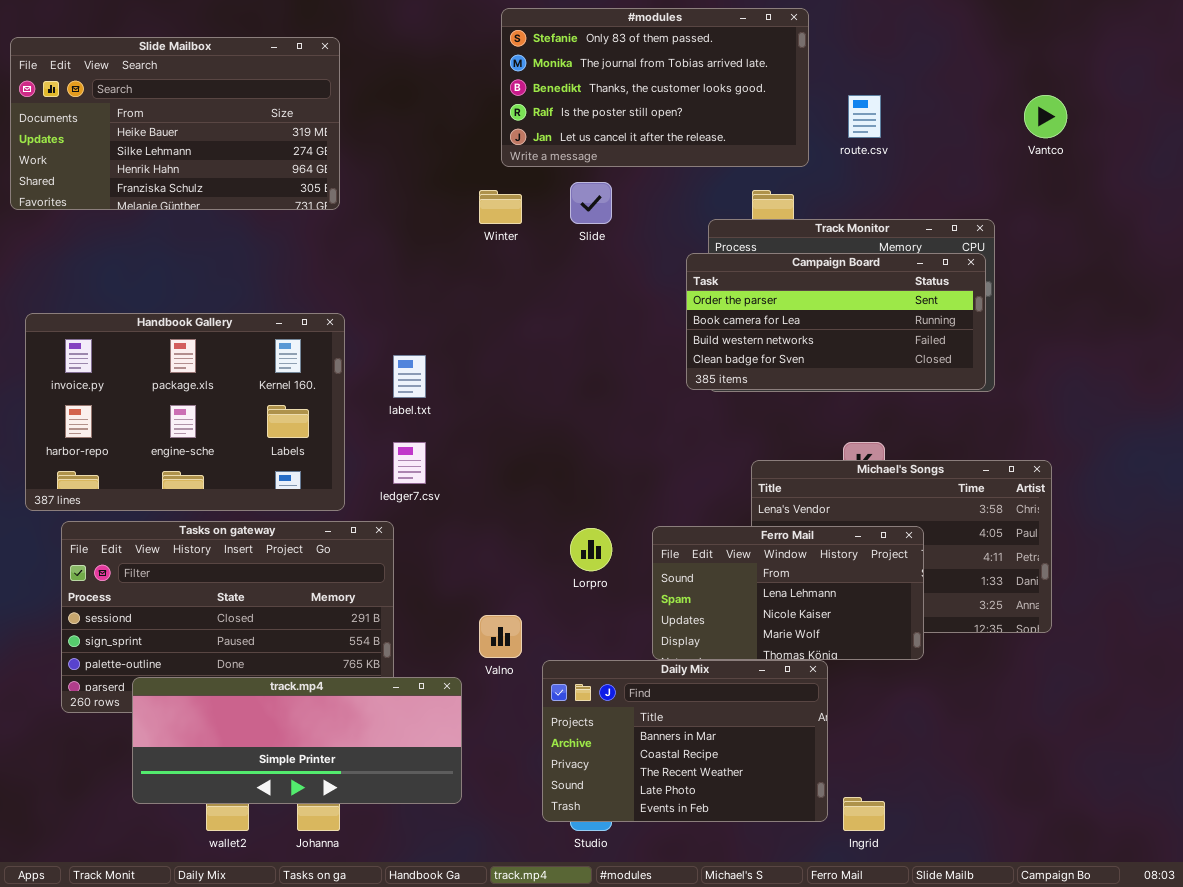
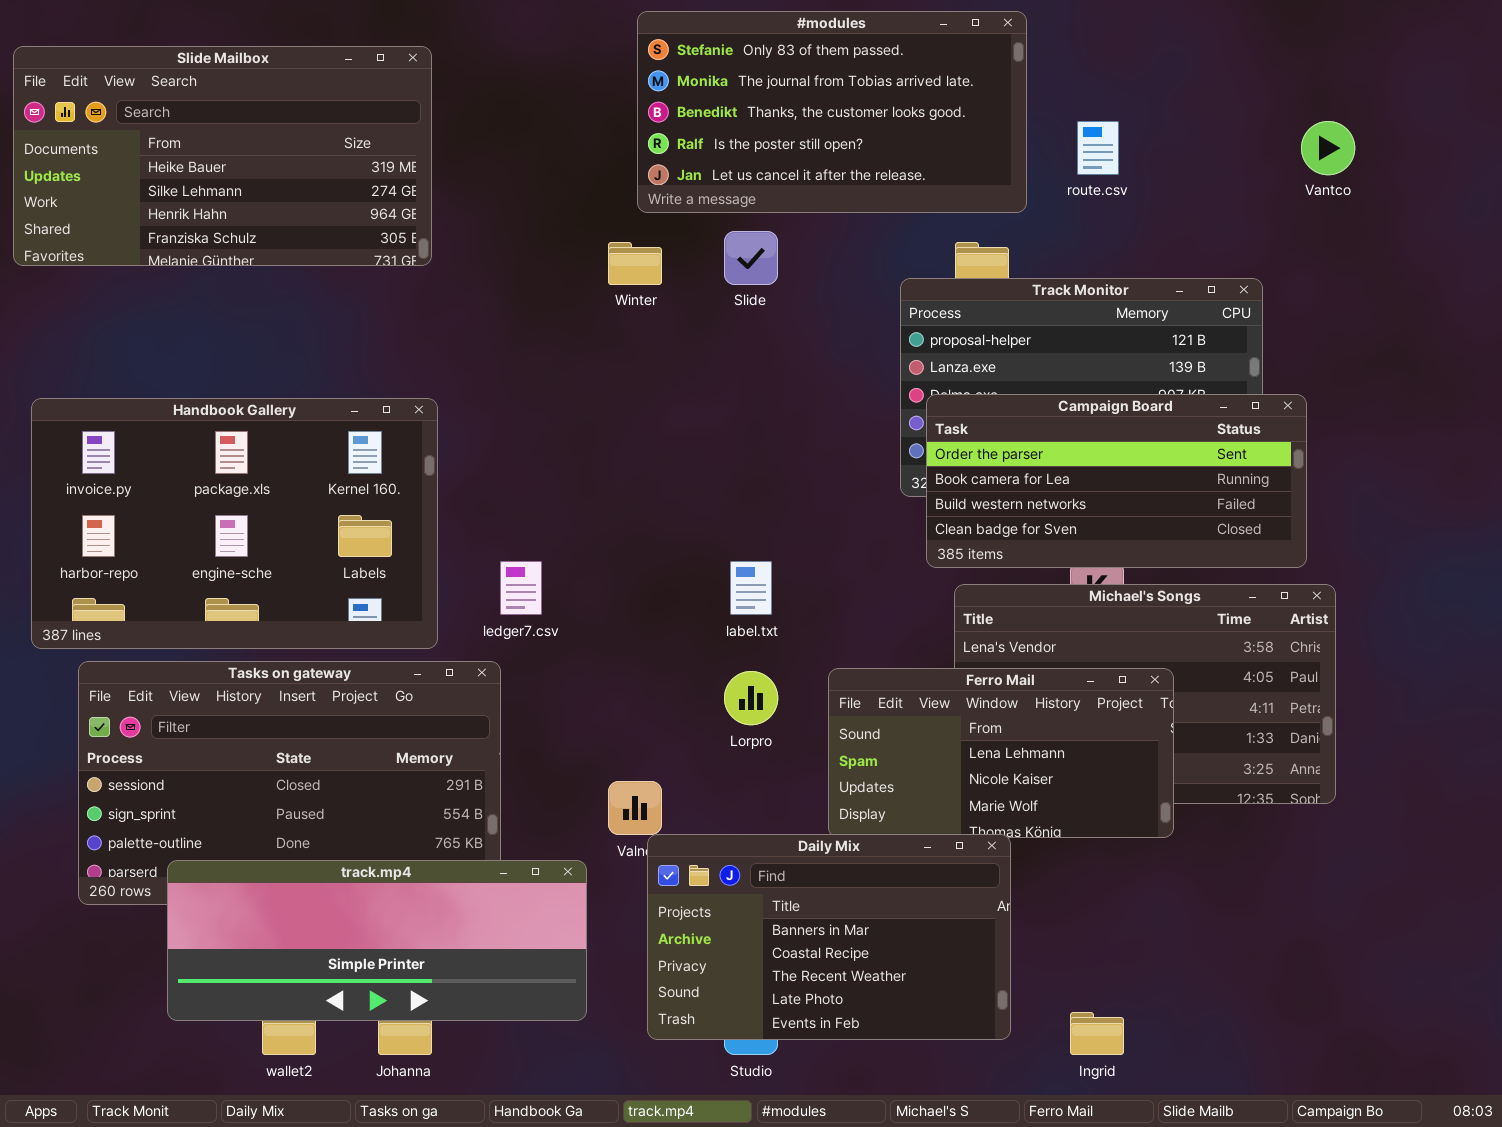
Campaign Board: [686,253,986,390] -> [926,394,1307,568], moved
label.txt: [393,355,426,398] -> [730,561,772,615], moved
Daily Mix: [542,660,828,822] -> [647,834,1011,1040], moved

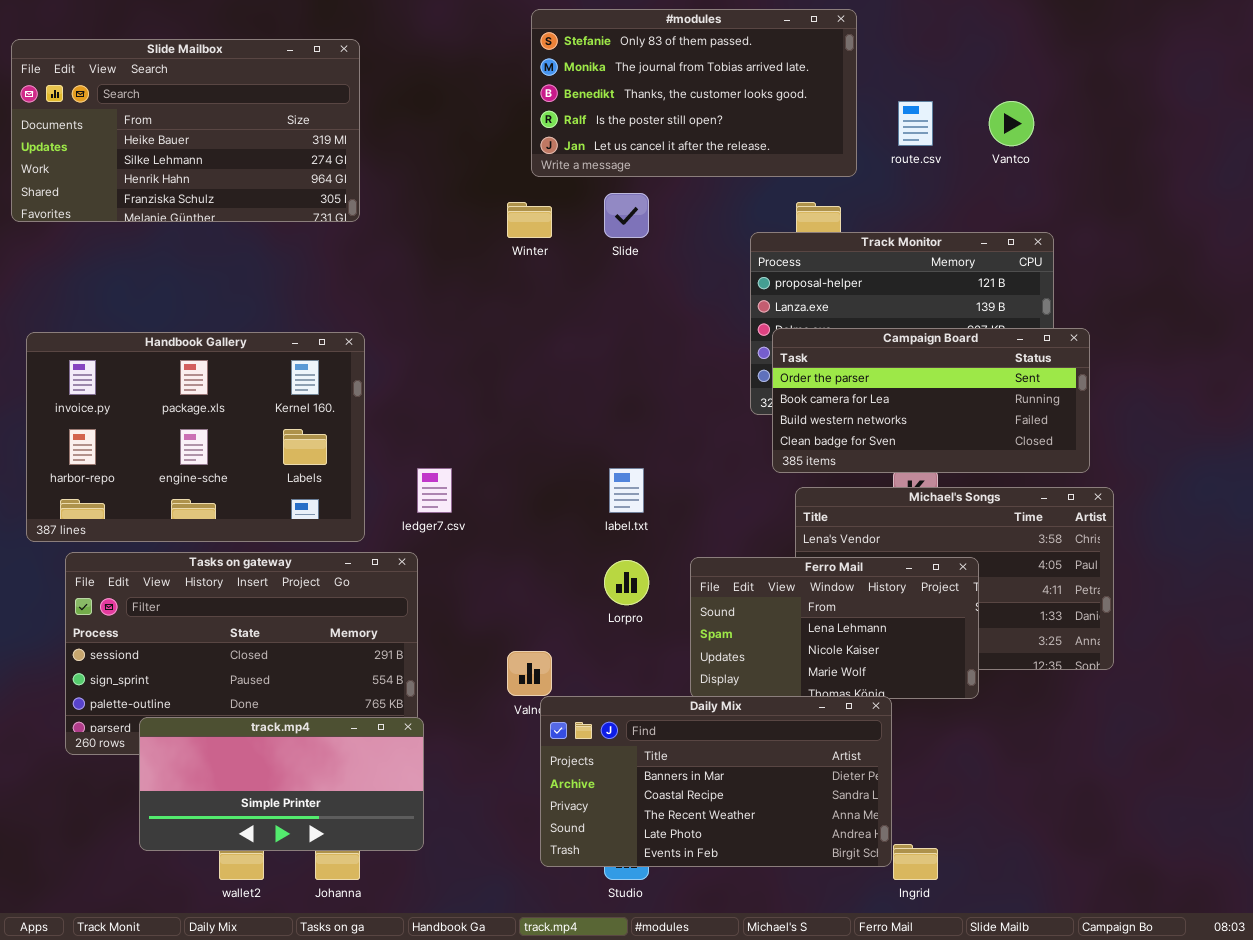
Vantco: [1301,121,1355,175] -> [989,101,1034,146], moved
Daily Mix: [647,834,1011,1040] -> [540,696,892,867], resized
track.mp4: [167,860,587,1021] -> [139,717,424,851], resized

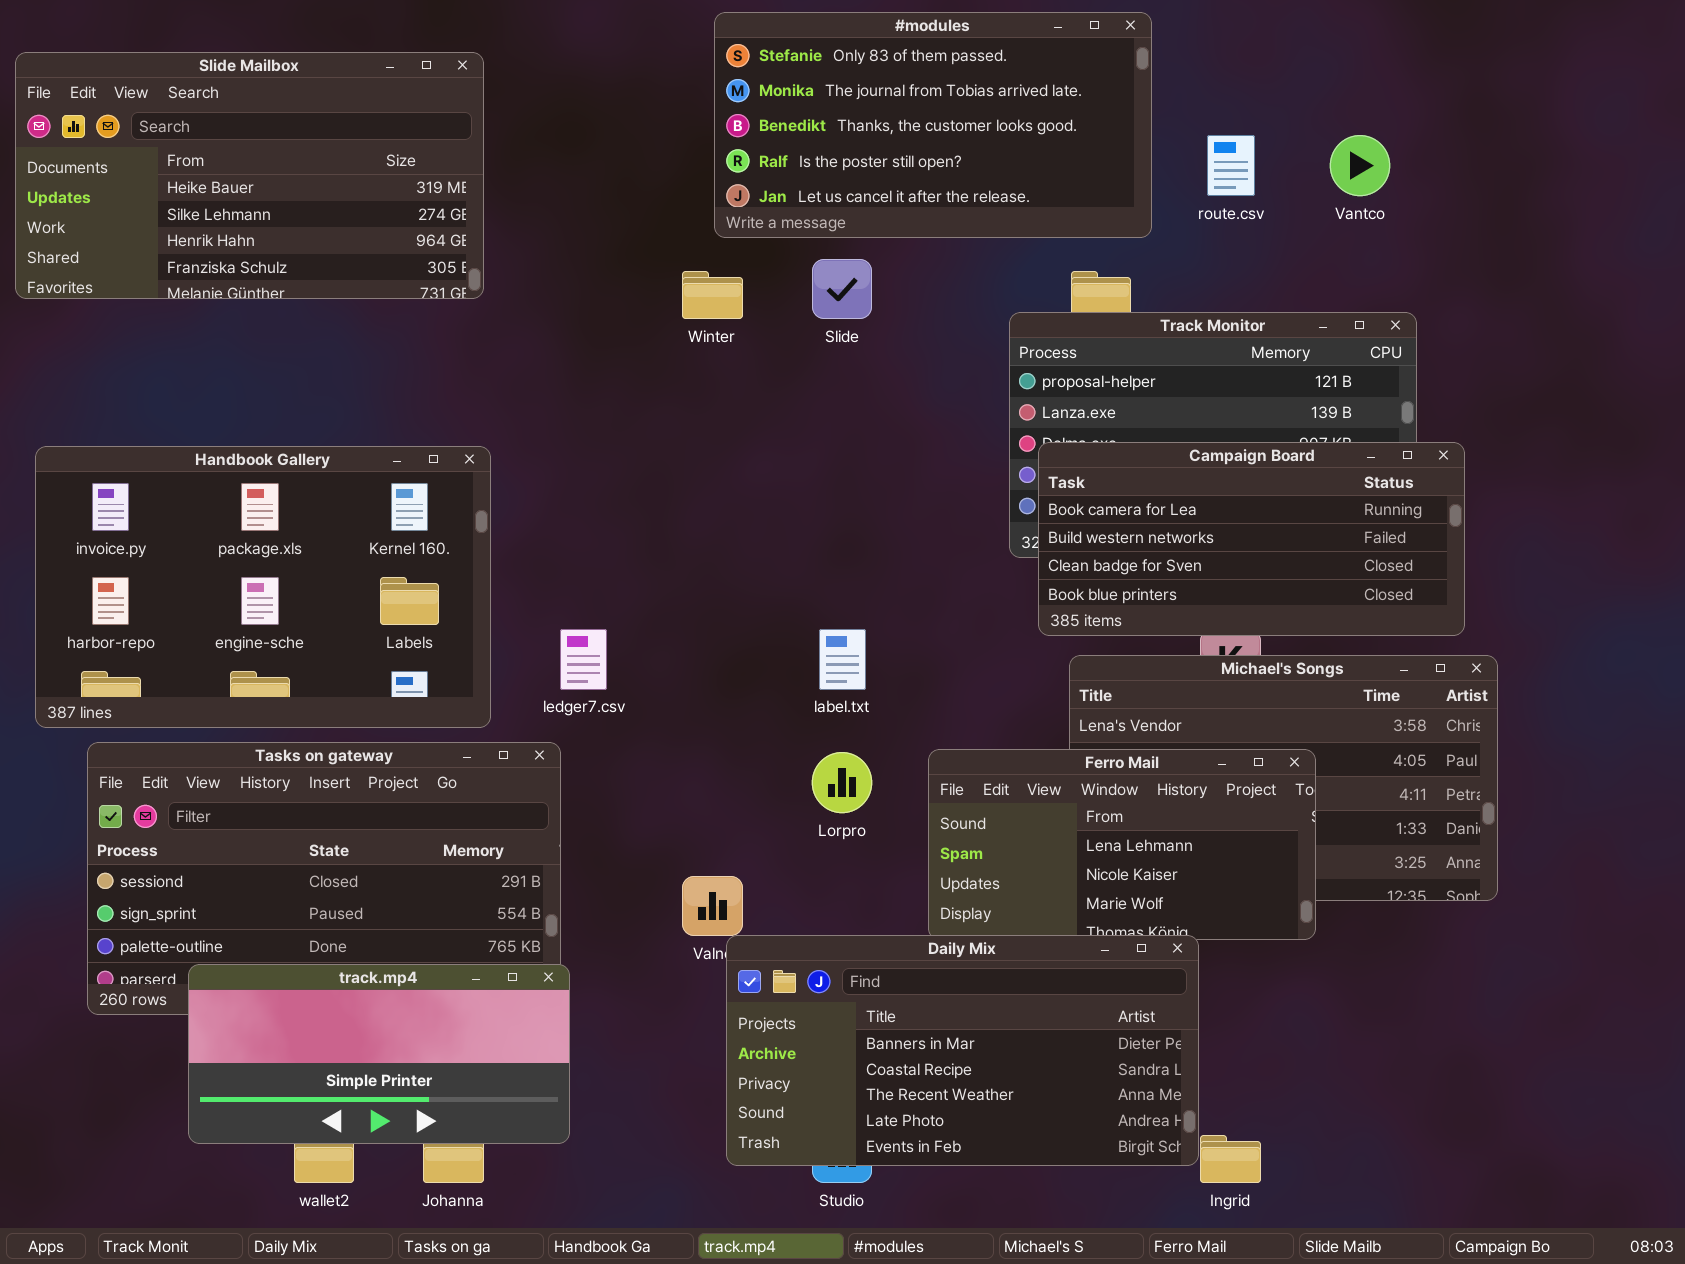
Campaign Board: [772,328,1090,473] -> [1038,442,1465,636], scrolled down 1 row

